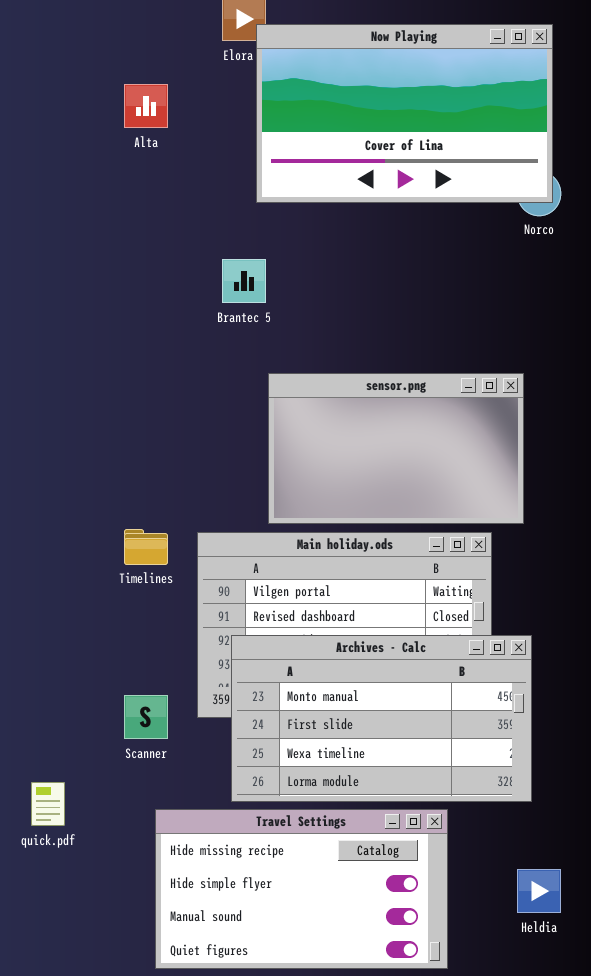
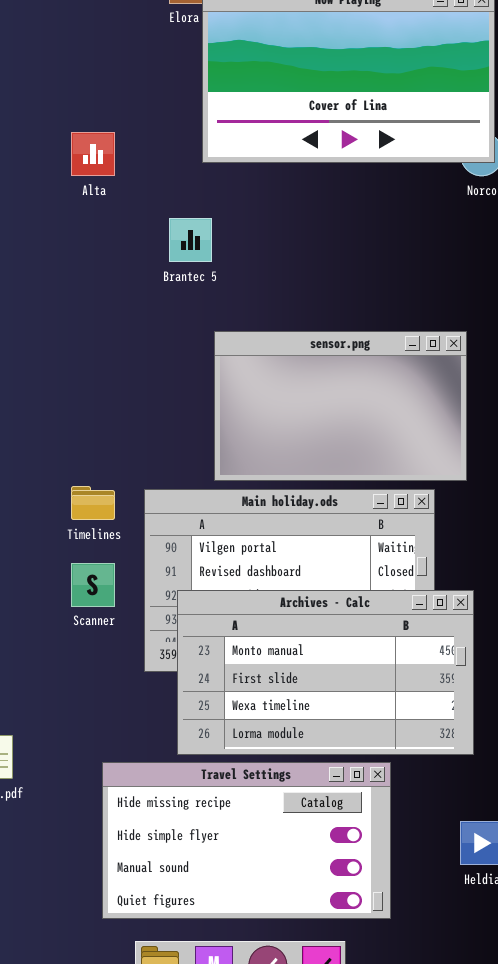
Alta: [124,84,168,128] -> [71,132,115,176], moved
Scanner: [124,695,168,739] -> [71,563,115,607], moved

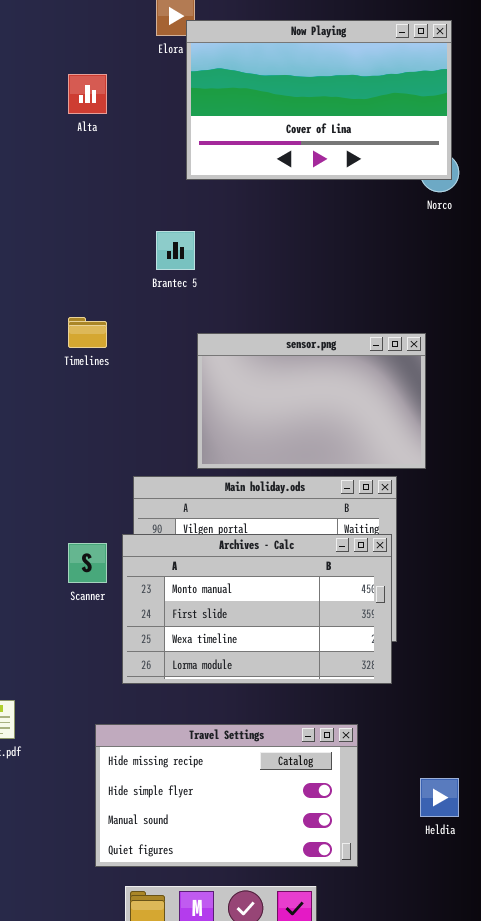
Alta: [71,132,115,176] -> [68,74,107,114], moved
Timelines: [71,486,115,520] -> [68,317,107,348], moved
Archives - Calc: [177,590,474,755] -> [122,534,392,684], moved

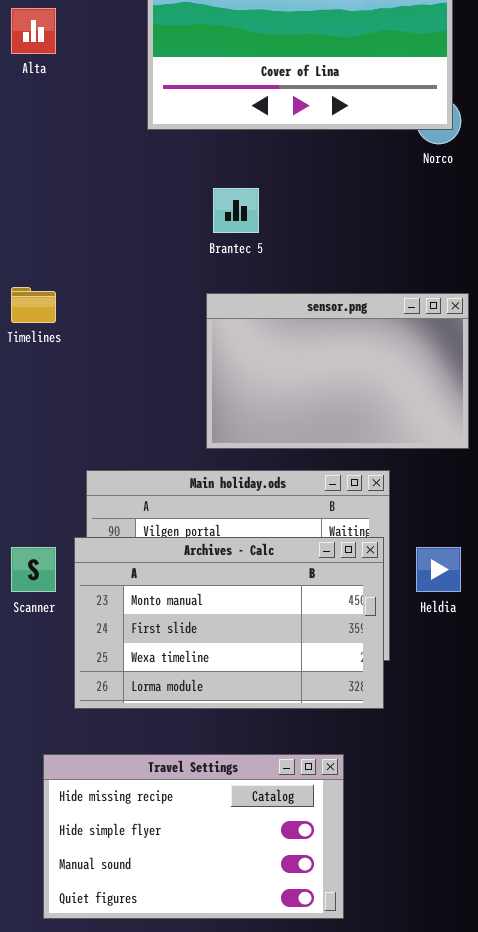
Brantec 5: [156,231,195,270] -> [213,188,259,233], moved
sensor.png: [197,333,426,469] -> [206,293,469,449], moved
Heldia: [420,778,459,817] -> [416,547,461,592], moved

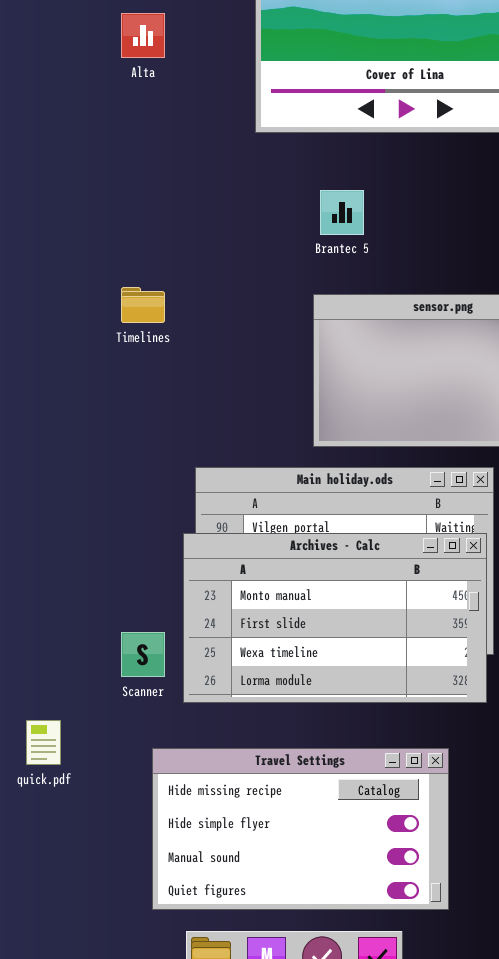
Scanner: [11,547,56,592] -> [121,632,165,677], moved

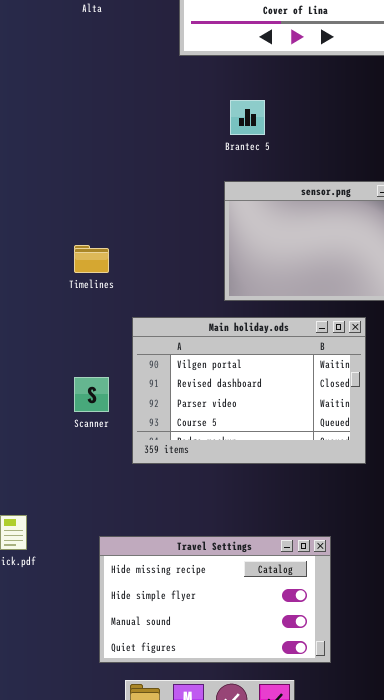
Timelines: [121,287,165,323] -> [74,245,109,273], moved
Archives - Calc: [183,533,487,703] -> none, closed
Scanner: [121,632,165,677] -> [74,377,109,412], moved

